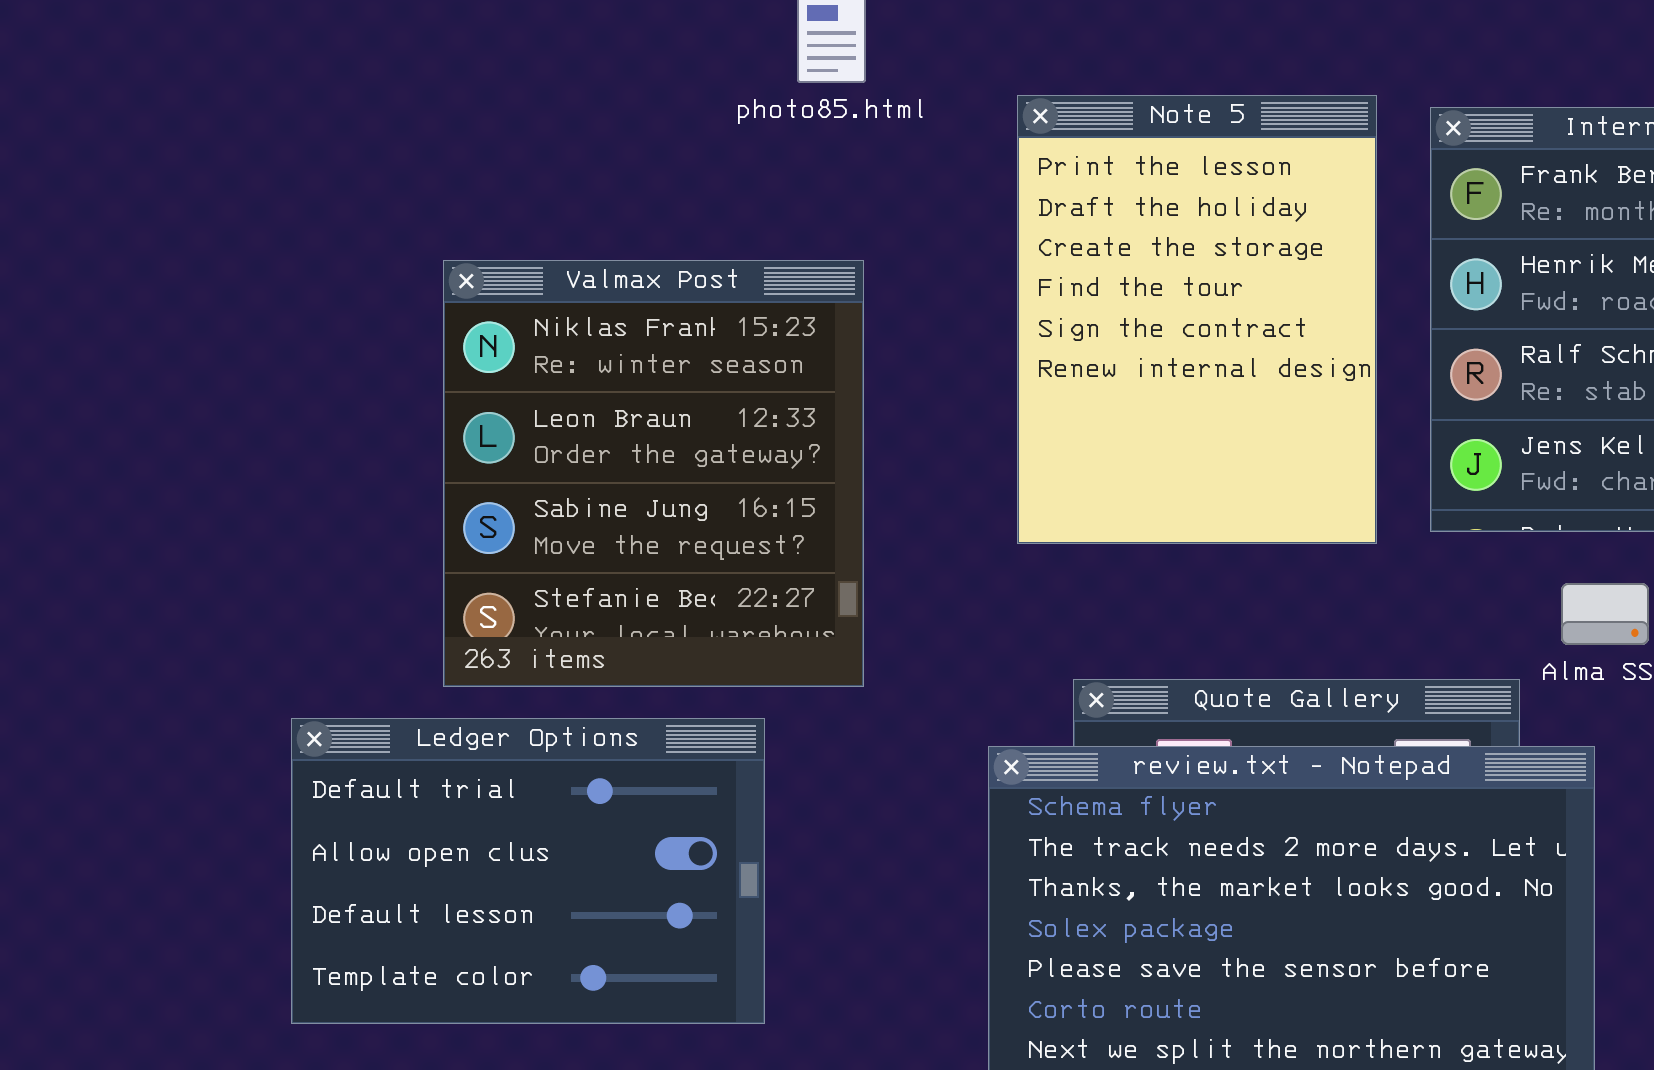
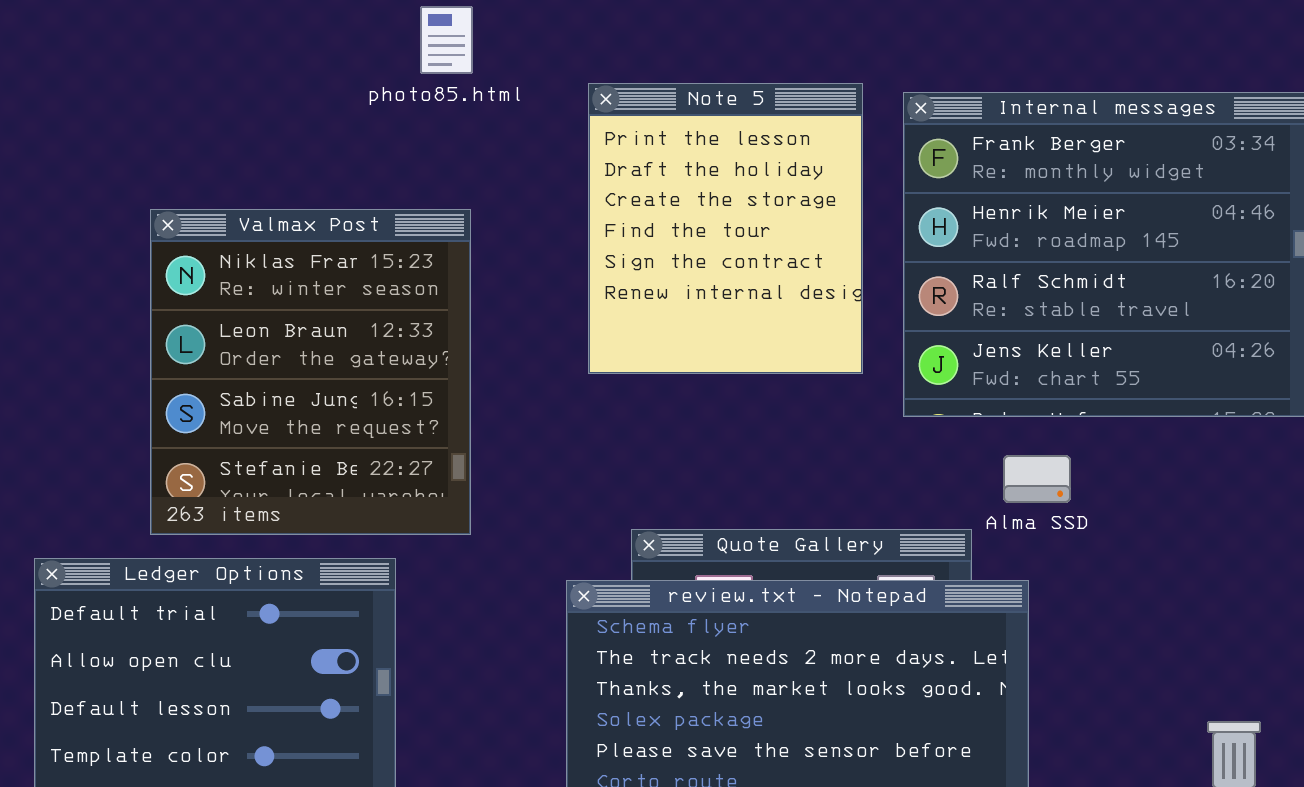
Note 5: [1017,95,1377,544] -> [588,83,863,374], resized

